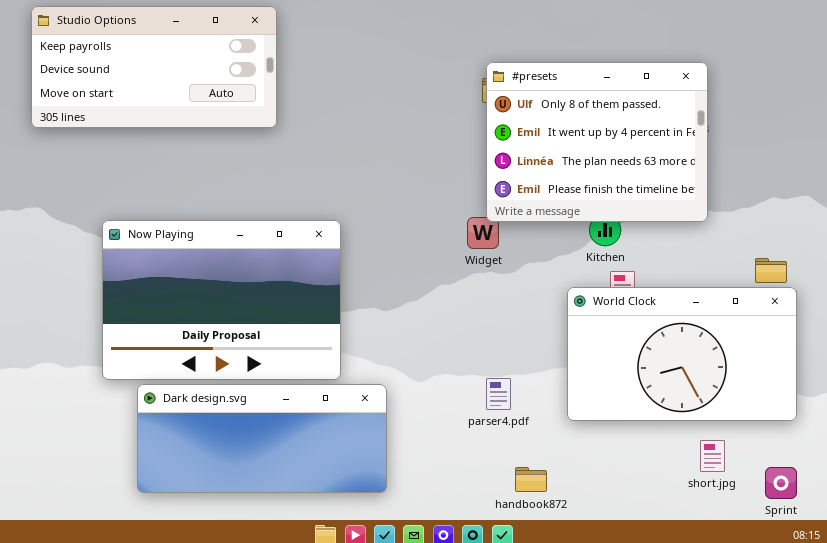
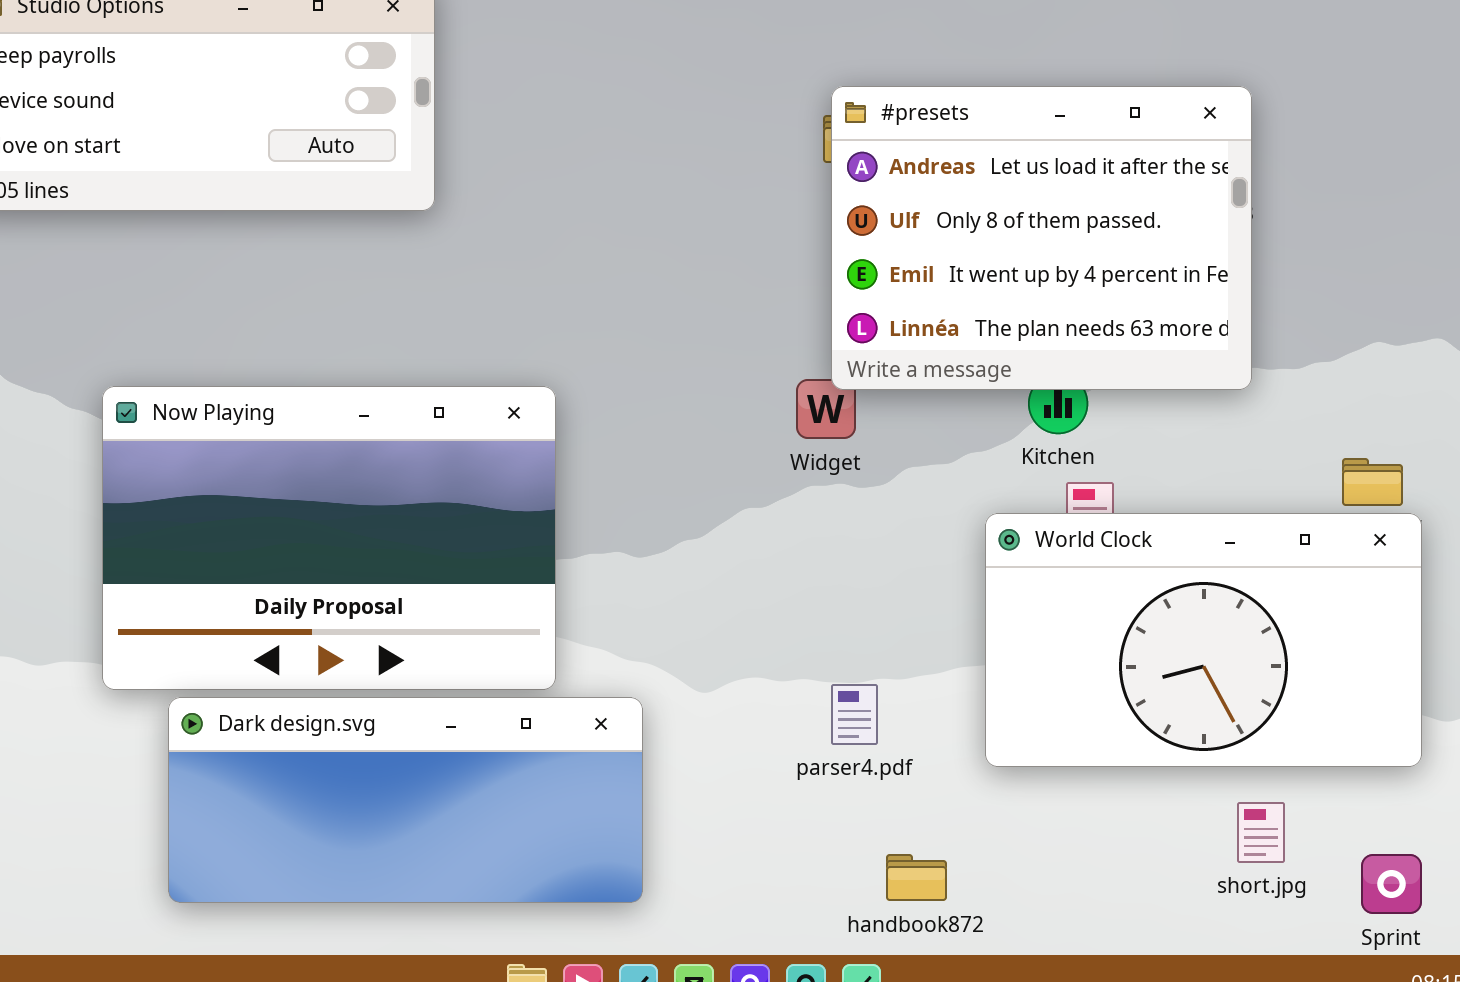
#presets: [486,62,708,222] -> [831,86,1252,390], scrolled up 1 row

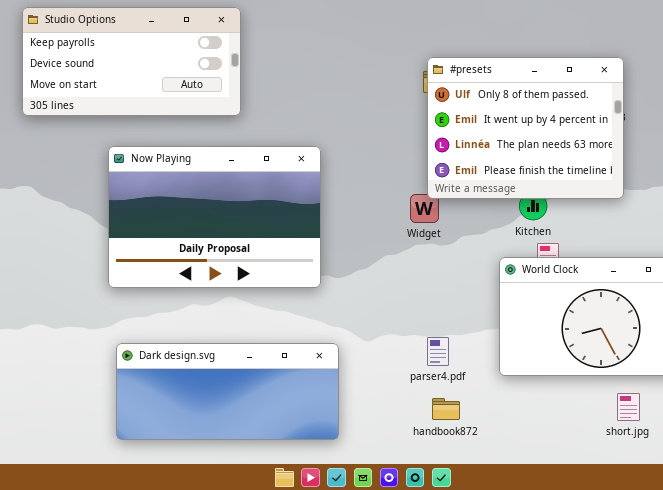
#presets: [831,86,1252,390] -> [427,57,624,199], scrolled down 1 row
Now Playing: [102,386,556,690] -> [108,146,321,288], moved
handbook872: [886,854,947,901] -> [432,398,460,420], moved

